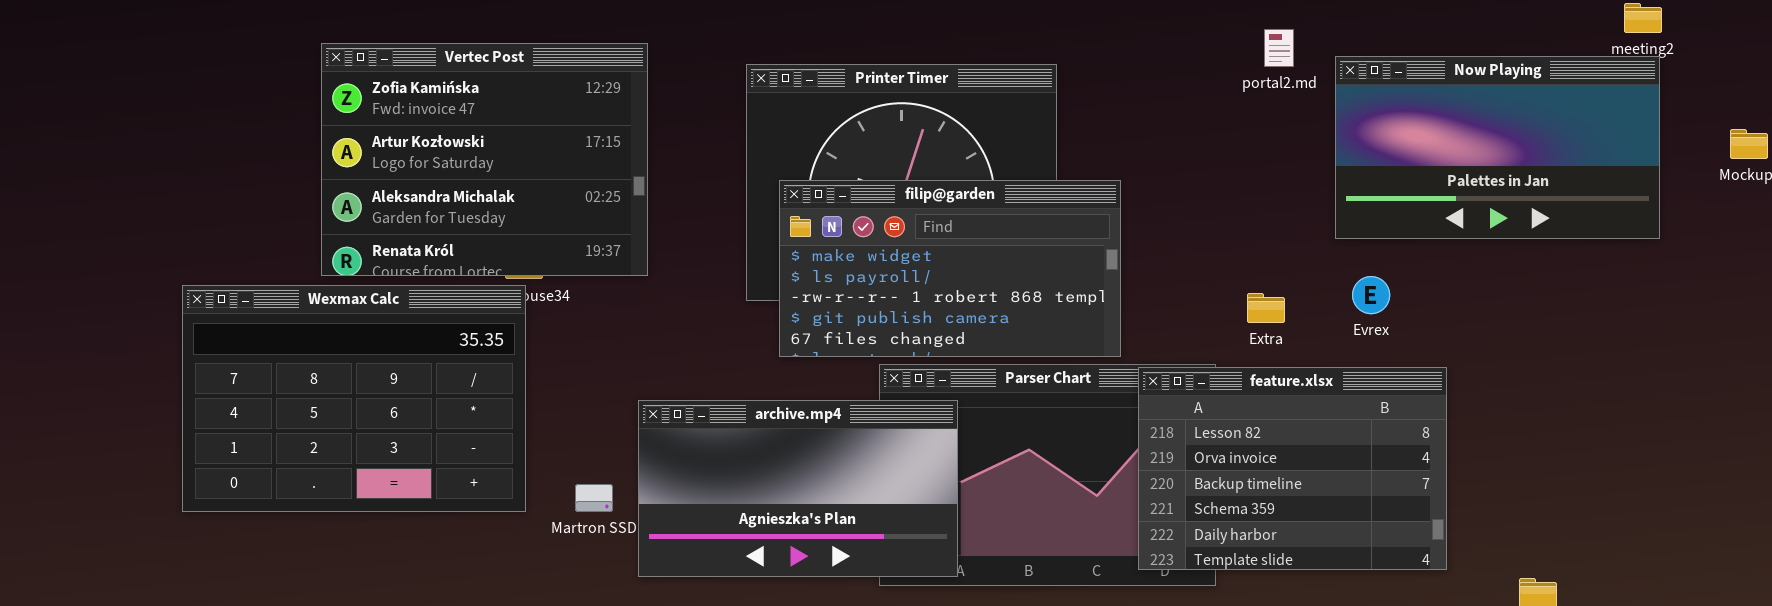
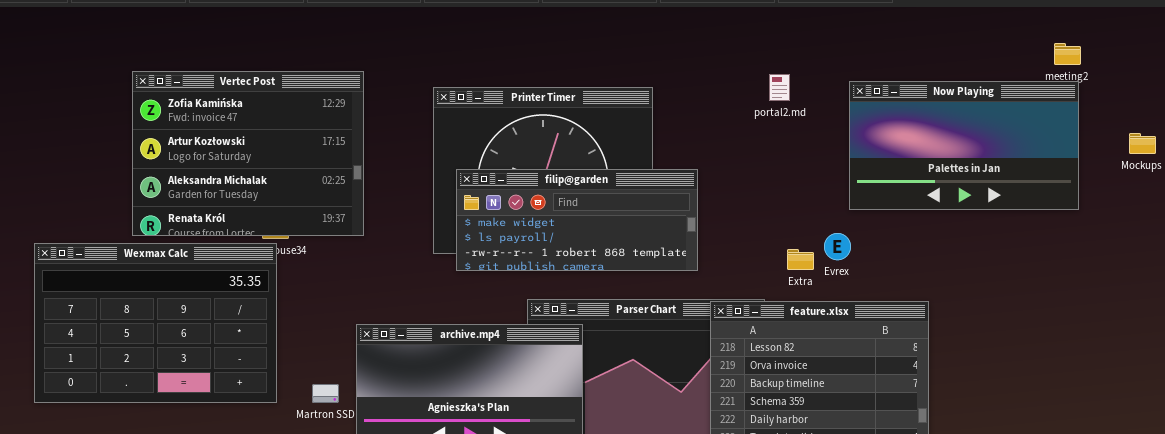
portal2.md: [1264,29,1294,67] -> [769,74,790,101], moved
filip@garden: [779,180,1121,357] -> [456,169,698,271], resized
Evrex: [1352,276,1390,314] -> [824,233,851,260], moved

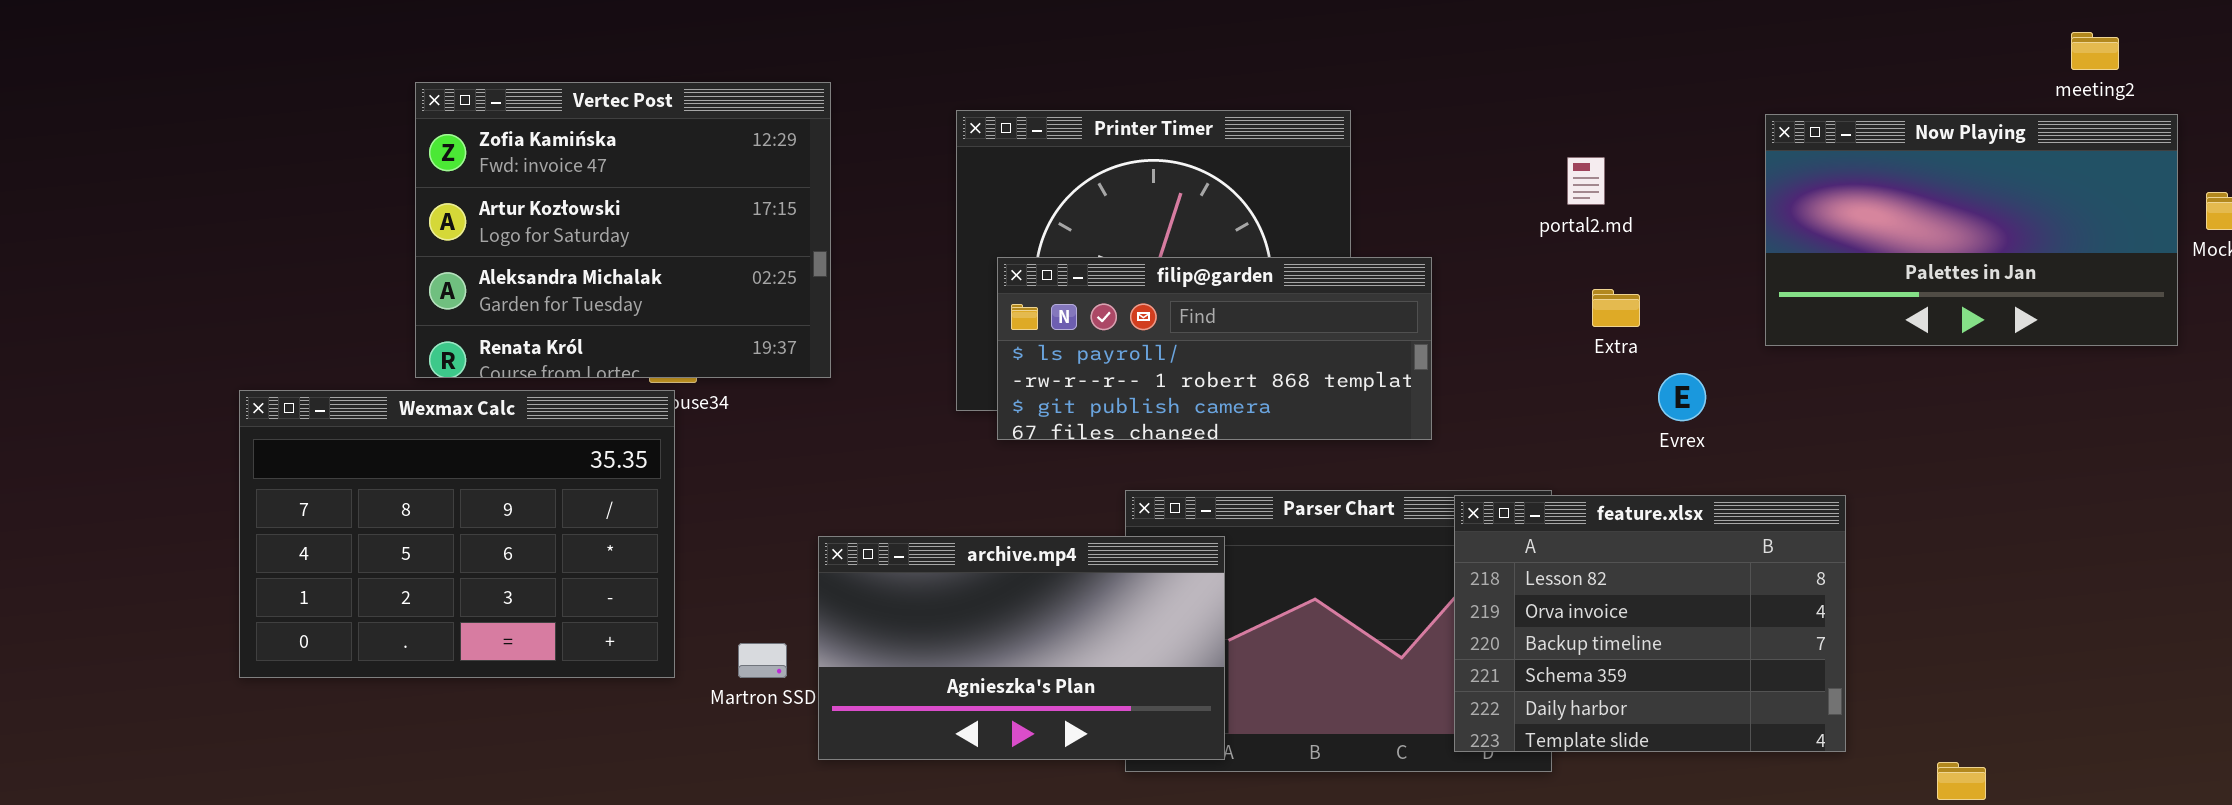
portal2.md: [769,74,790,101] -> [1567,157,1605,205], moved
Now Playing: [849,81,1079,210] -> [1765,114,2178,346], moved
filip@garden: [456,169,698,271] -> [997,257,1432,440], scrolled down 1 row
Extra: [787,249,814,270] -> [1592,289,1640,327], moved

